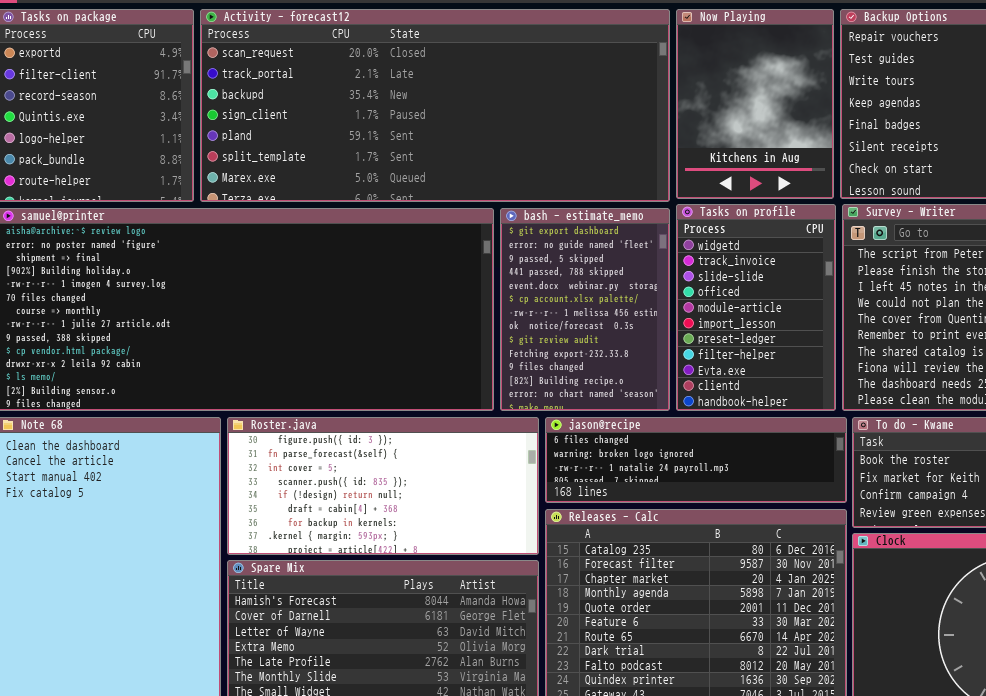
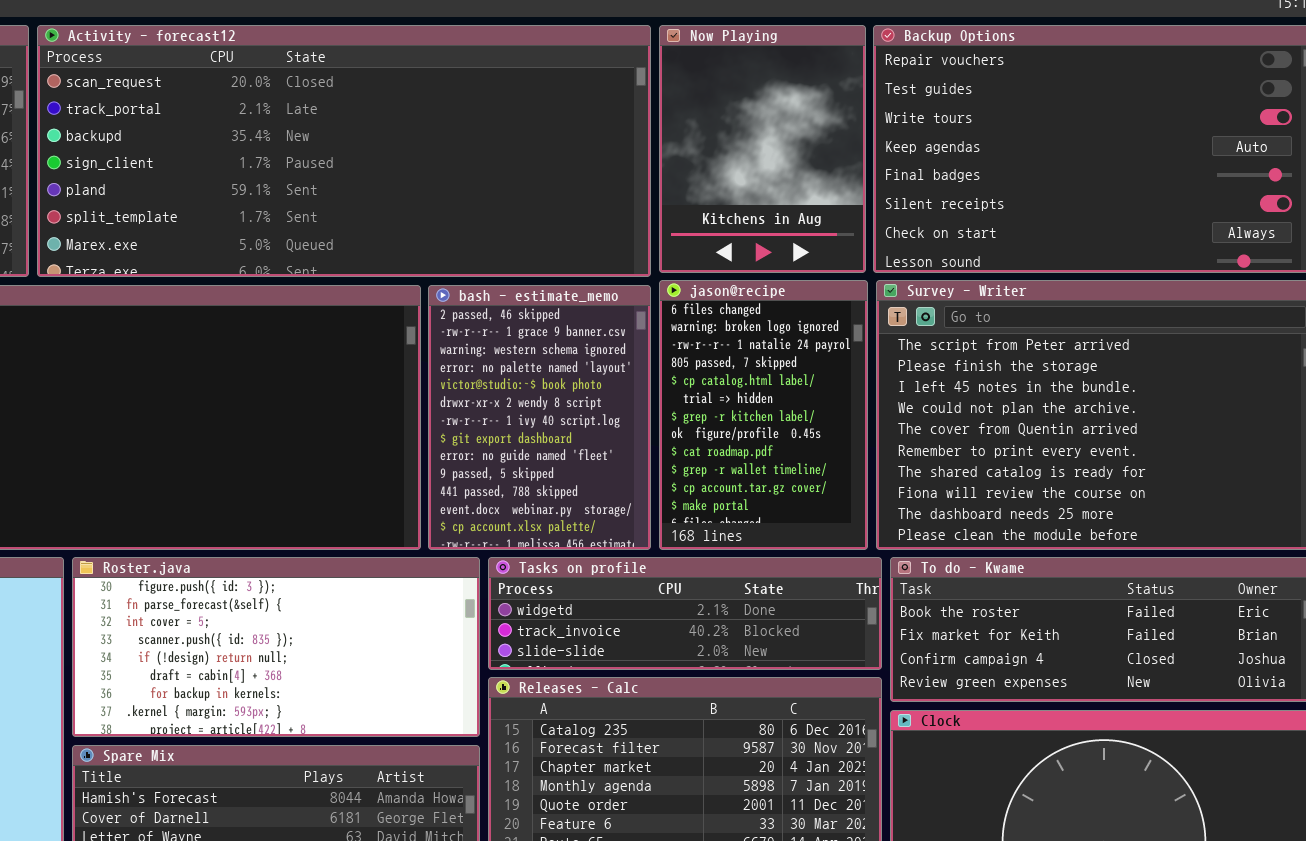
Tasks on profile: [676,204,836,411] -> [488,557,882,670], moved, resized
bash - estimate_memo: [500,208,670,411] -> [428,285,651,550], scrolled up 7 rows
jason@recipe: [545,417,847,503] -> [659,280,868,550], moved, resized

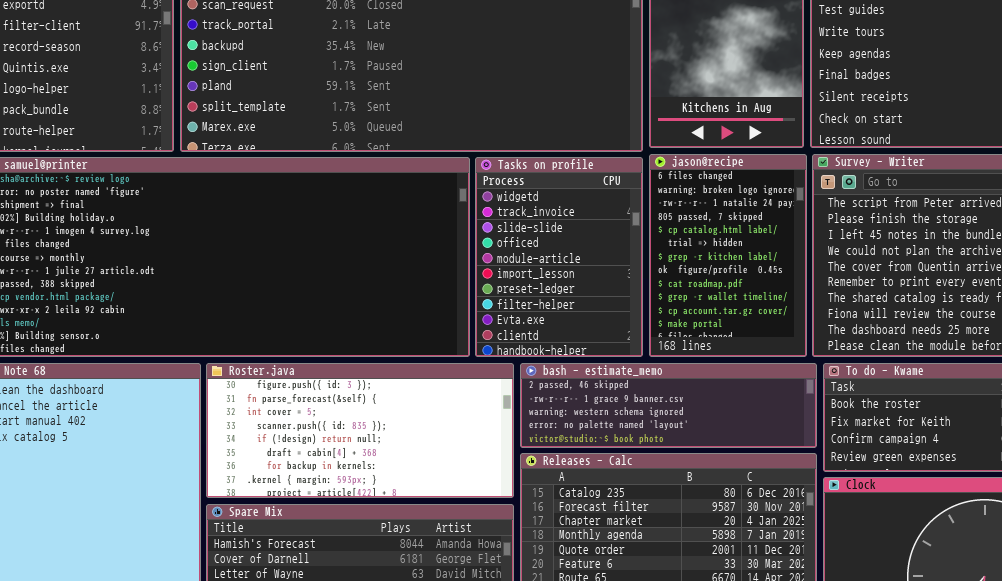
bash - estimate_memo: [428,285,651,550] -> [520,363,817,448], moved, resized
Tasks on profile: [488,557,882,670] -> [475,157,643,357], moved, resized

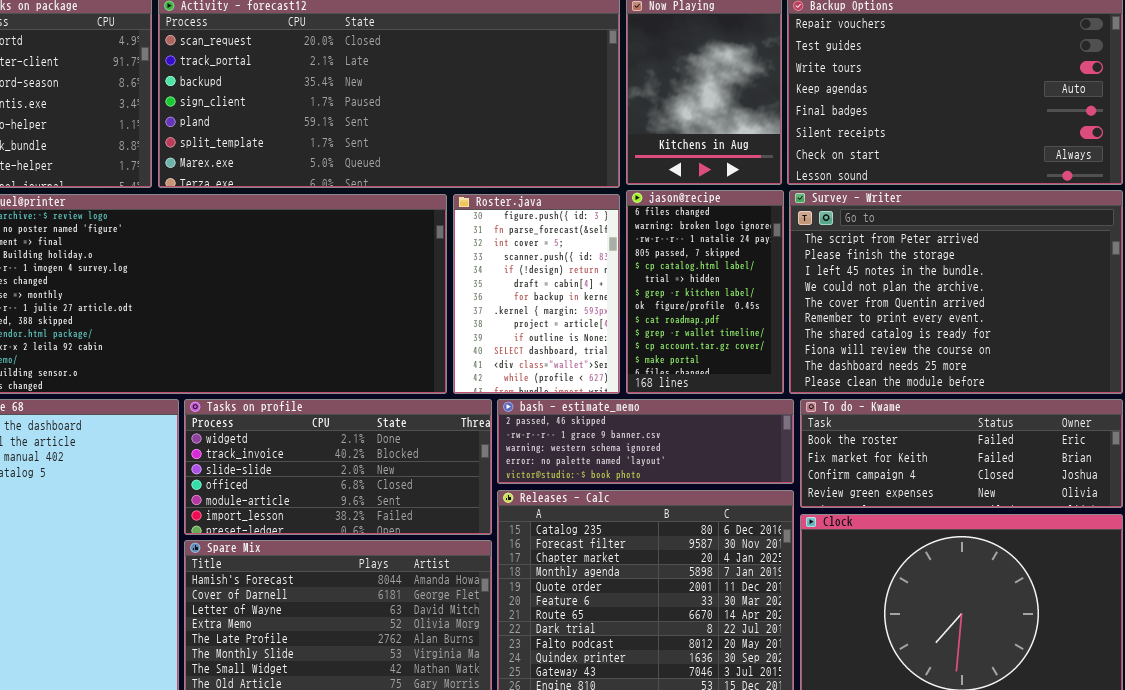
Tasks on profile: [475,157,643,357] -> [184,399,492,535], moved, resized
Roster.java: [206,363,514,498] -> [453,194,620,394], moved, resized

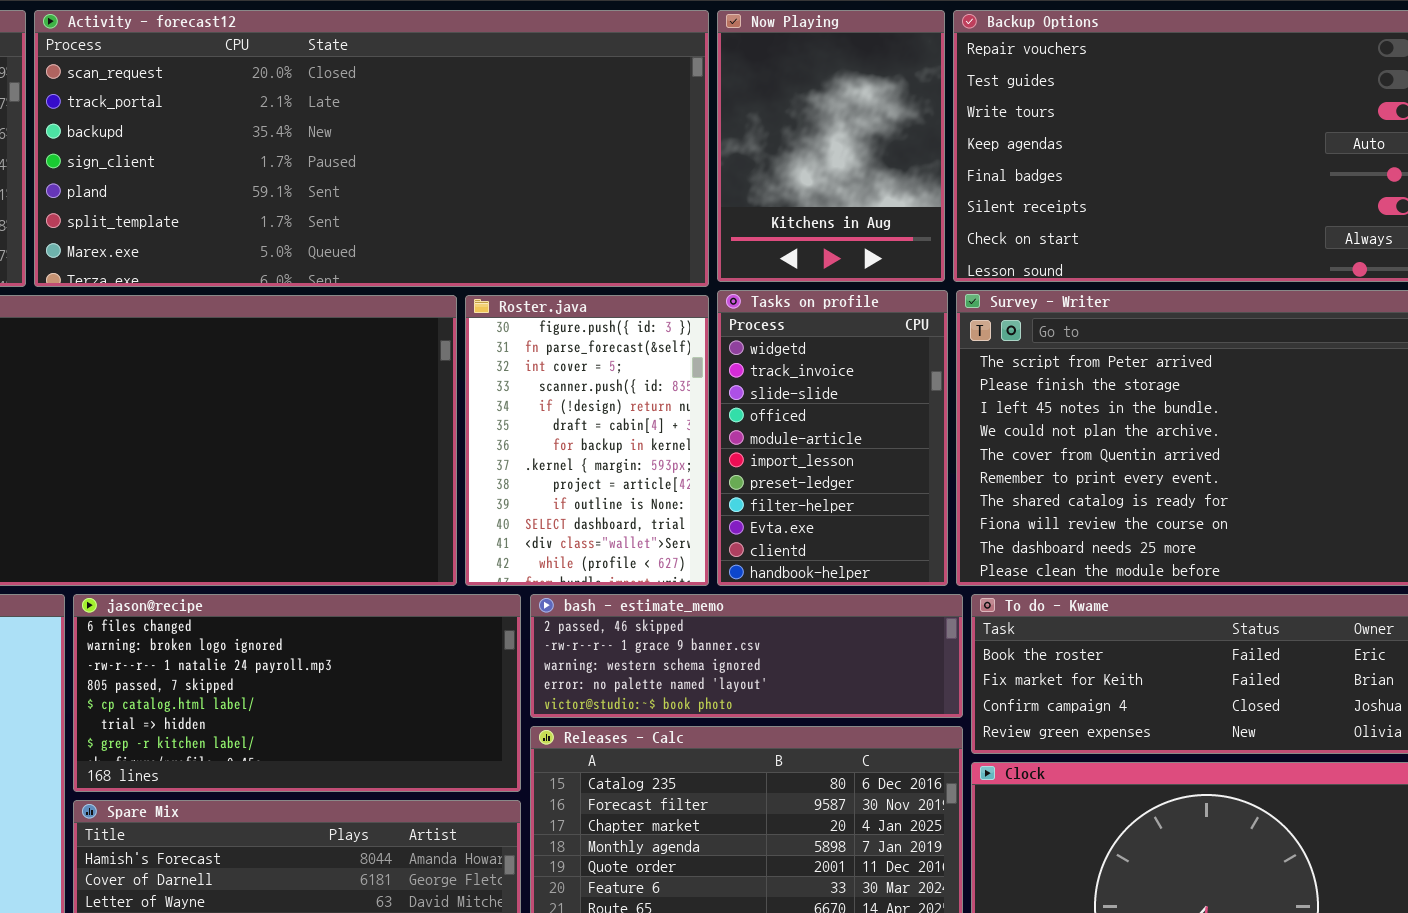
jason@recipe: [626,190,784,394] -> [73,594,521,792], moved, resized
Tasks on profile: [184,399,492,535] -> [717,290,948,586], moved, resized

